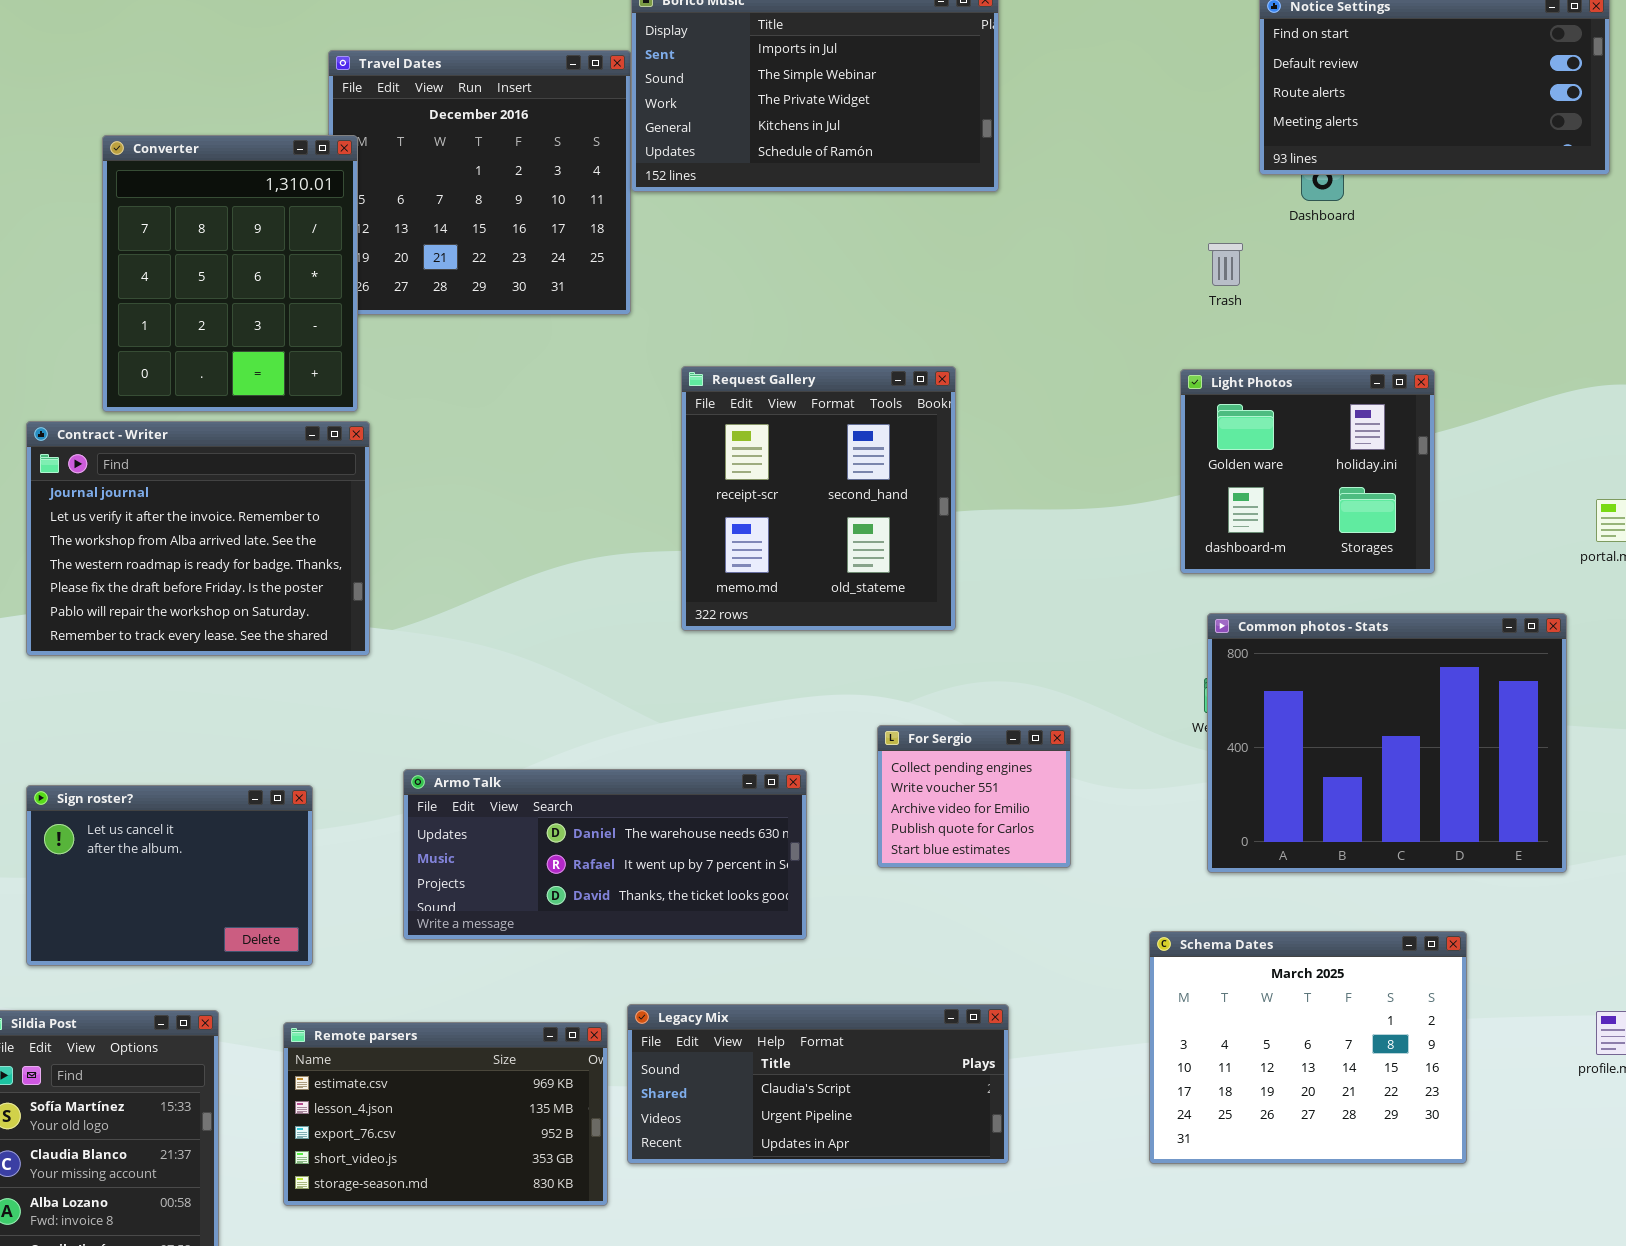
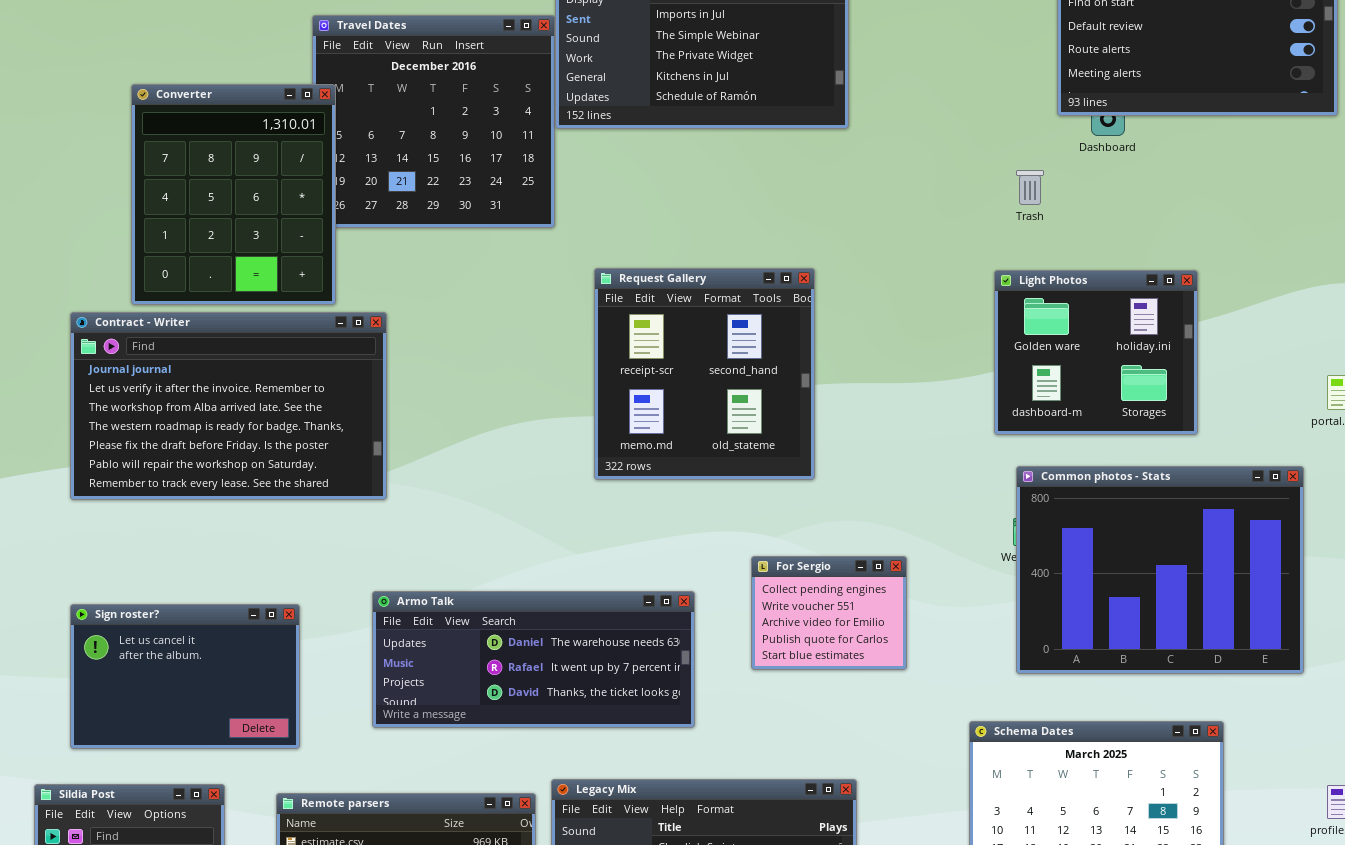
Contract - Writer: [26,421,370,656] -> [70,312,387,500], resized

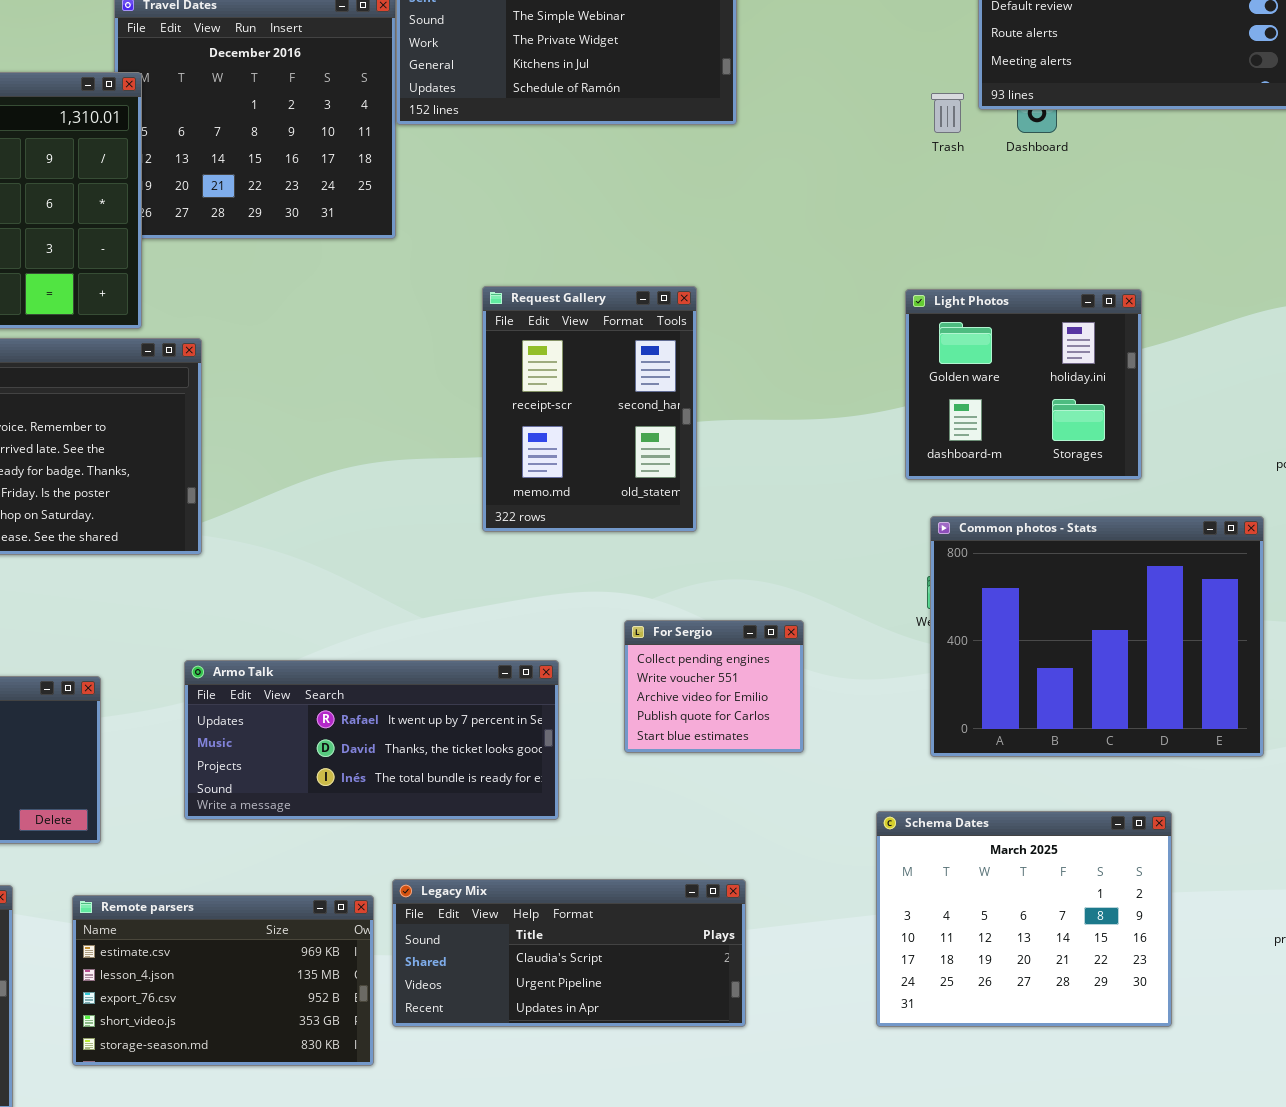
Trash: [1016,170,1044,205] -> [931,93,964,133], moved
Request Gallery: [594,268,815,480] -> [482,286,697,532], resized
Armo Talk: [372,591,695,728] -> [184,660,559,820], scrolled down 1 row

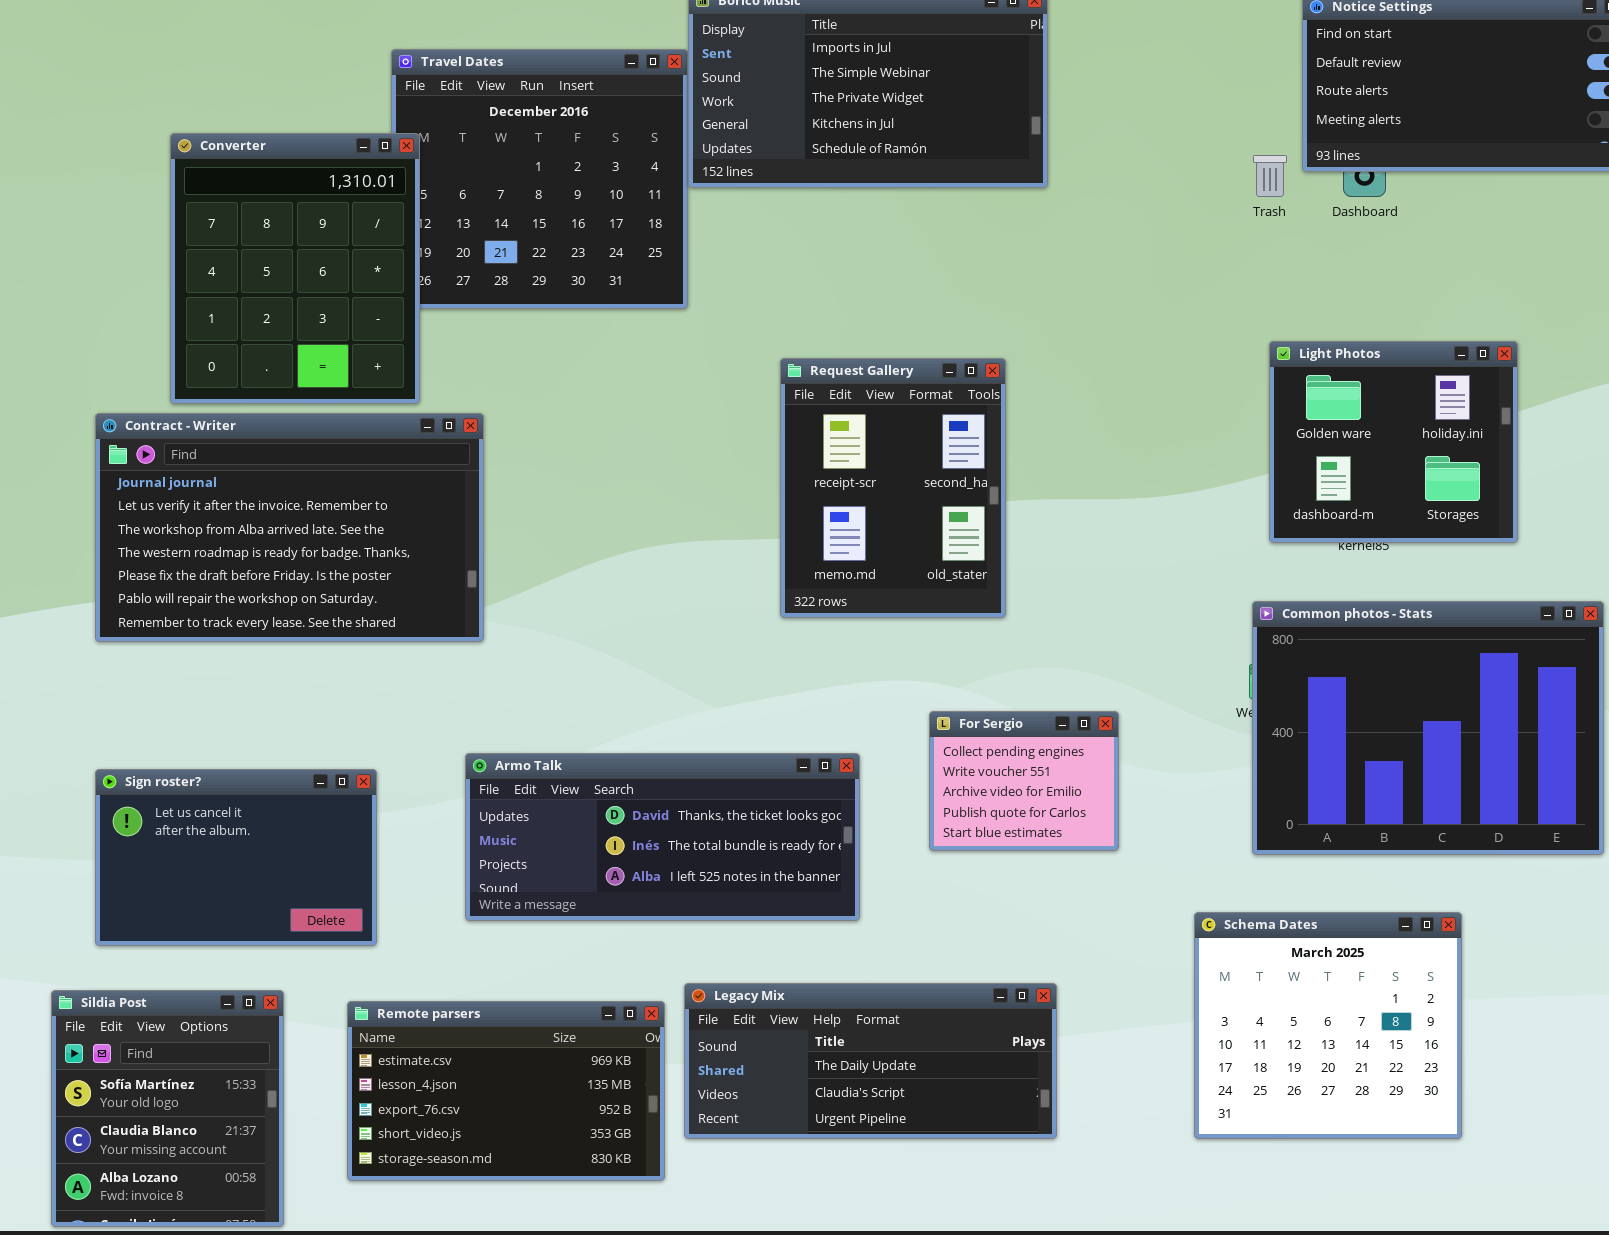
Light Photos: [905,289,1142,480] -> [1269,341,1518,543], moved
Armo Talk: [184,660,559,820] -> [465,753,860,921], scrolled down 1 row
Schema Dates: [876,811,1172,1027] -> [1194,912,1462,1139], resized
Legacy Mix: [392,879,746,1027] -> [684,983,1057,1139], scrolled up 1 row

